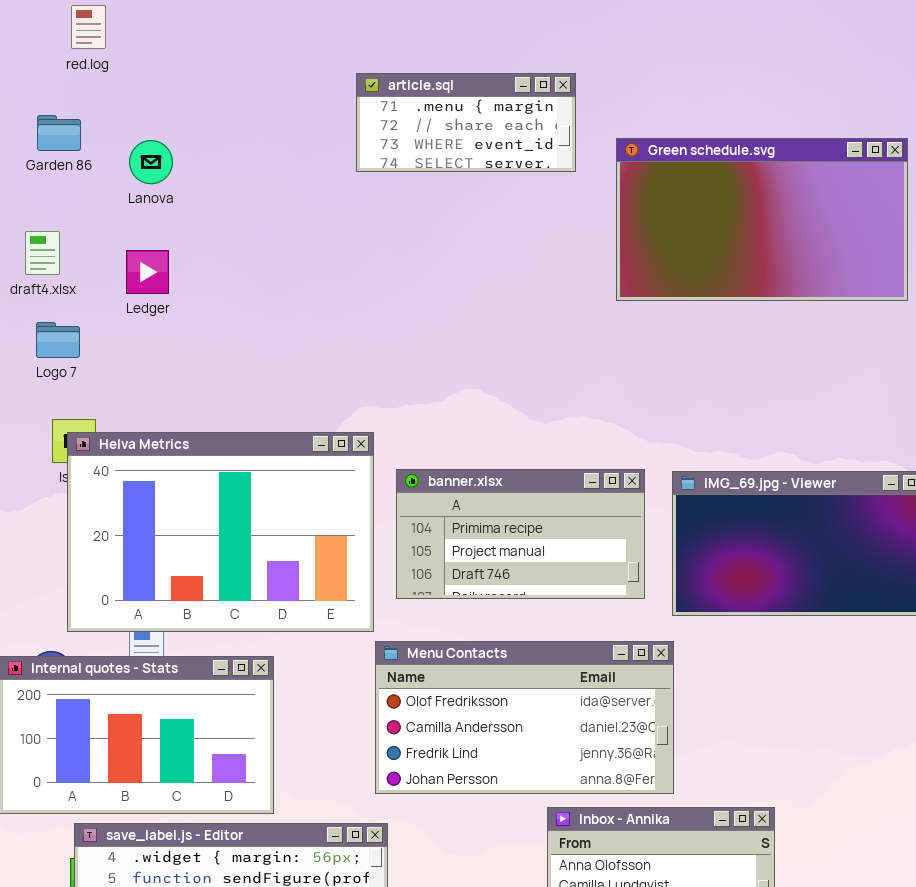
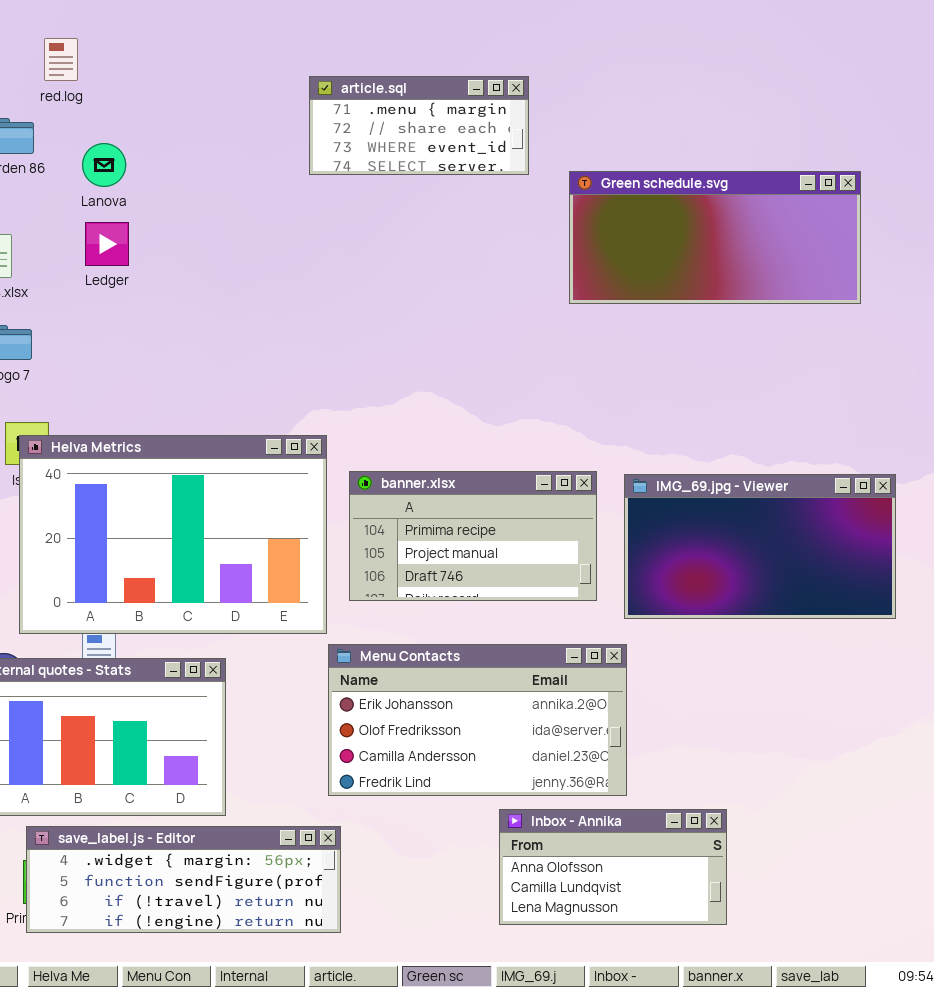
red.log: [71,5,106,49] -> [44,38,78,81], moved
Green schedule.svg: [616,138,908,301] -> [569,171,861,304], resized
Ledger: [126,250,169,294] -> [85,222,129,266], moved
Menu Contacts: [375,641,674,794] -> [328,644,627,796], scrolled up 1 row

